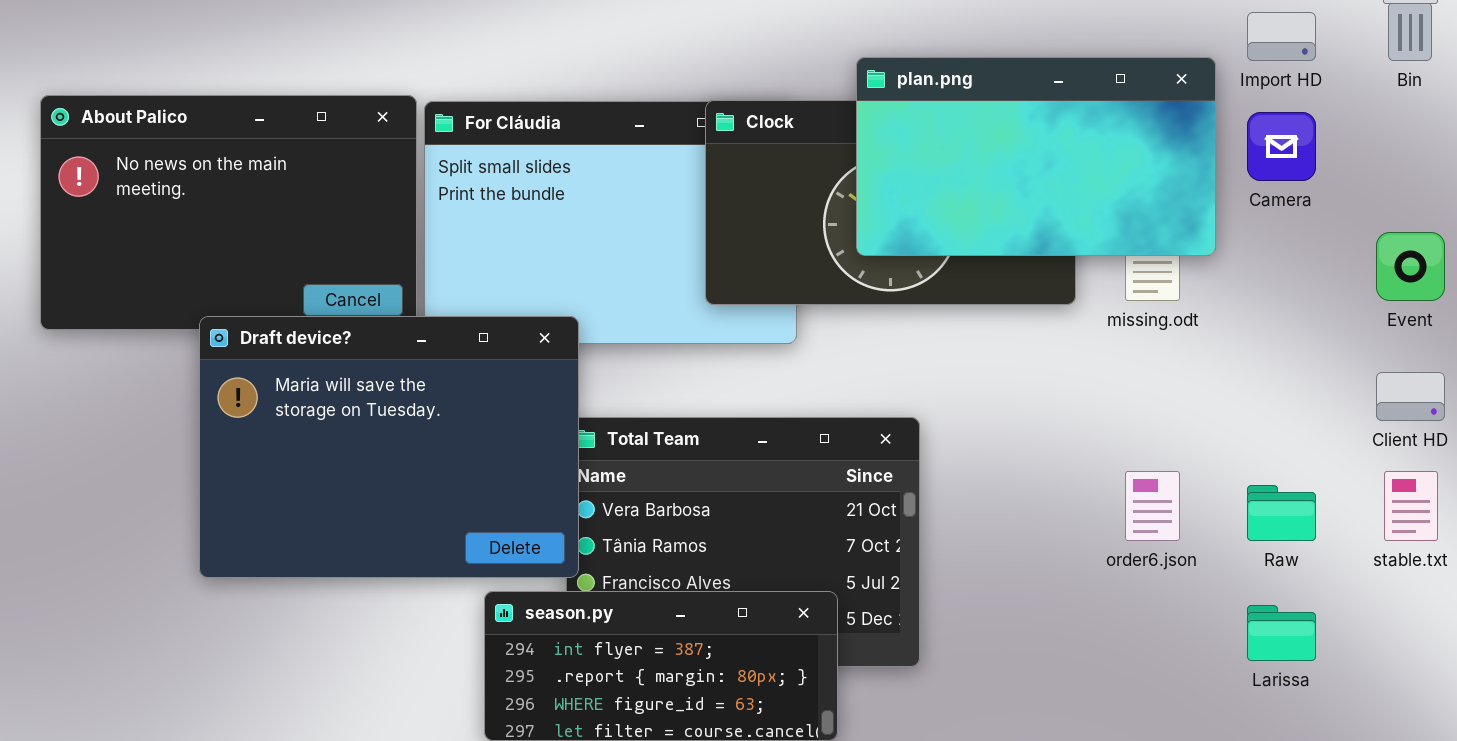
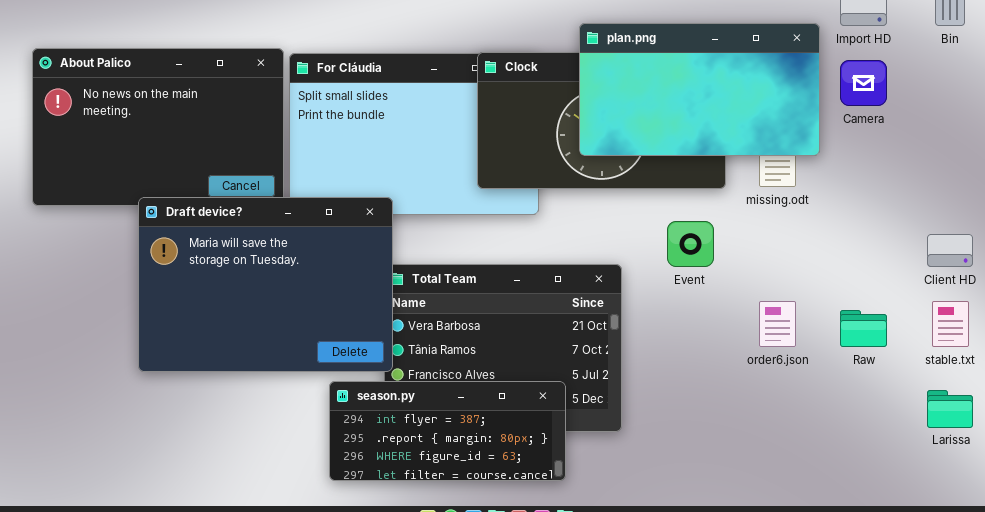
Event: [1376,232,1445,301] -> [667,221,714,267], moved
Larissa: [1247,605,1316,661] -> [927,390,973,428], moved

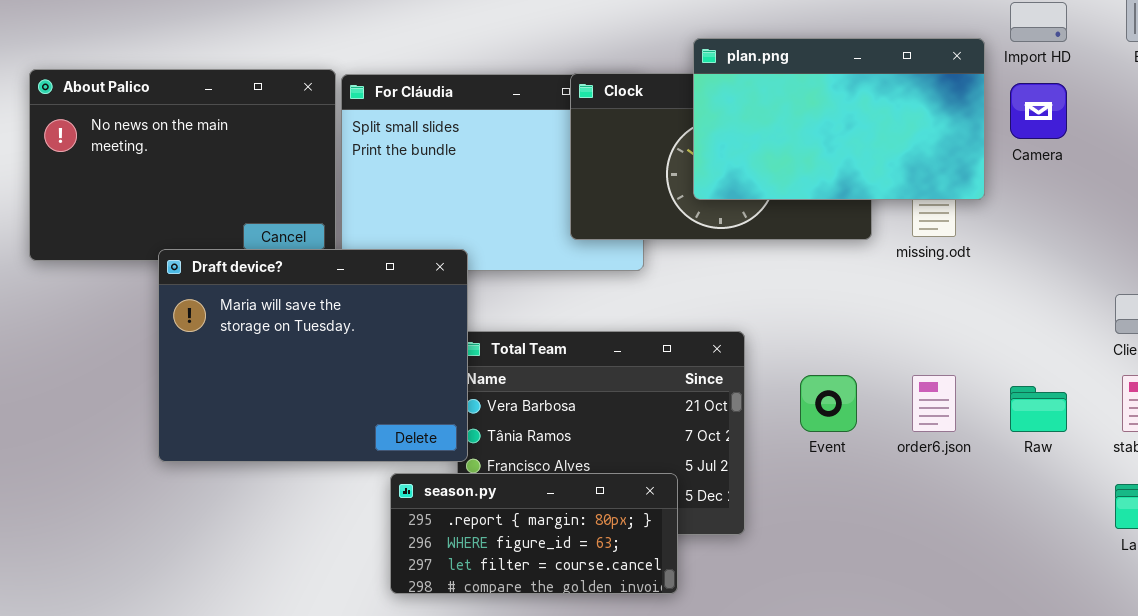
Event: [667,221,714,267] -> [800,375,857,432], moved
season.py: [329,381,566,481] -> [390,473,678,594], scrolled down 1 row

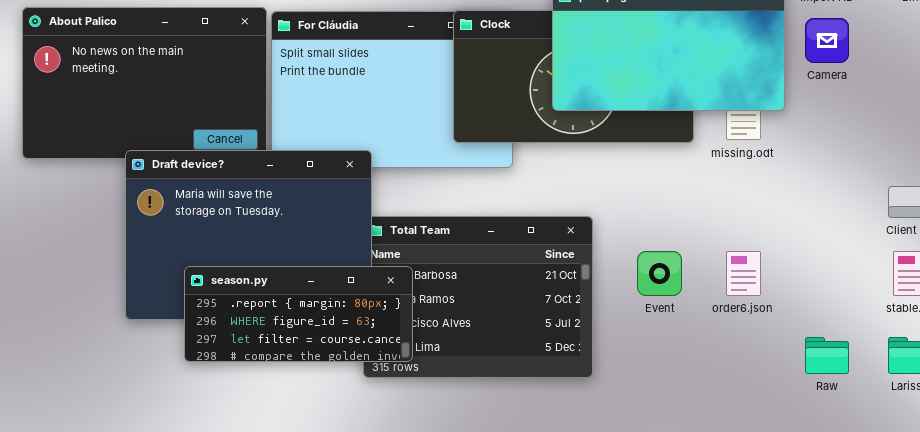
Raw: [1010,386,1067,432] -> [805,337,849,374], moved
season.py: [390,473,678,594] -> [184,266,413,362], moved

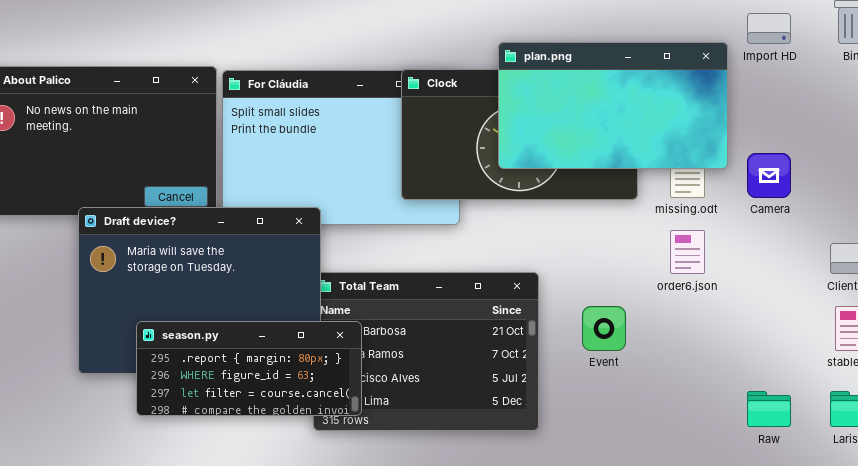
Camera: [805,18,849,63] -> [747,153,791,198], moved
order6.json: [726,251,761,296] -> [670,230,705,274], moved

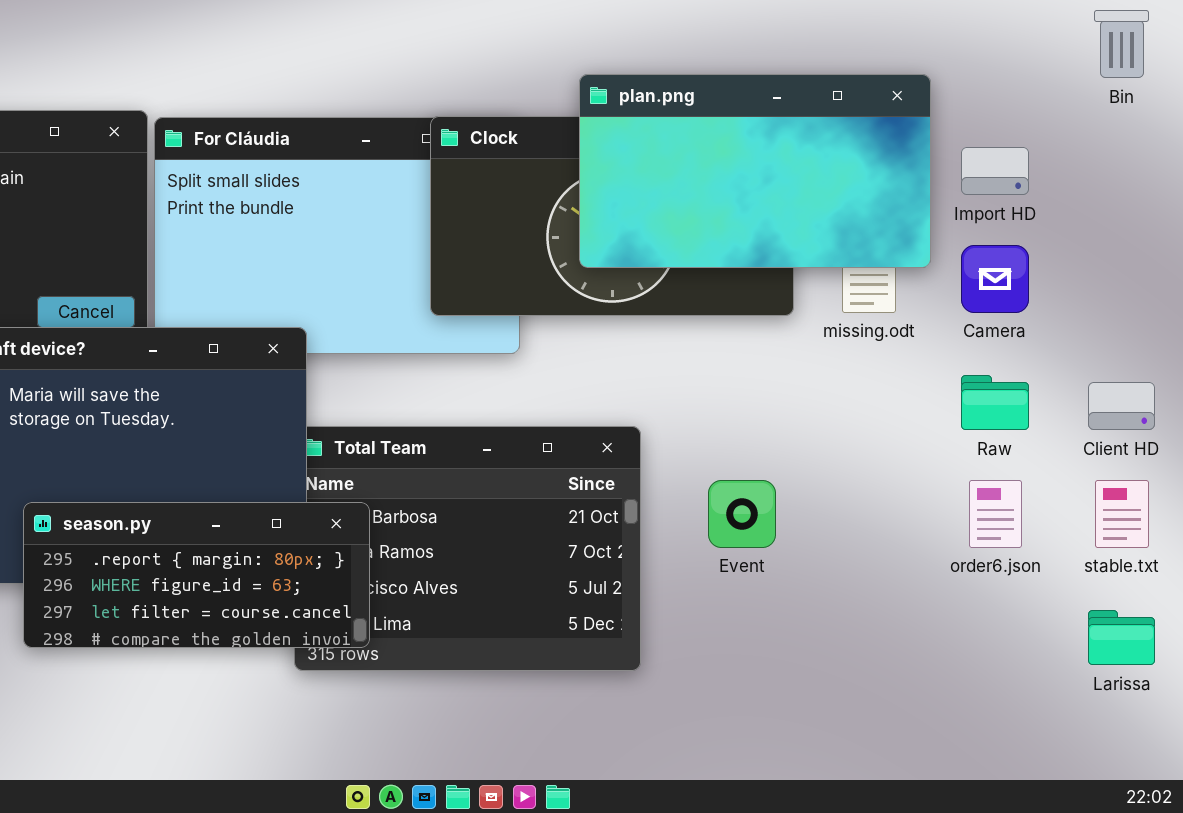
Import HD: [747,13,791,44] -> [961,147,1029,195], moved
order6.json: [670,230,705,274] -> [969,480,1022,548], moved
Raw: [747,391,791,427] -> [961,375,1029,430], moved

